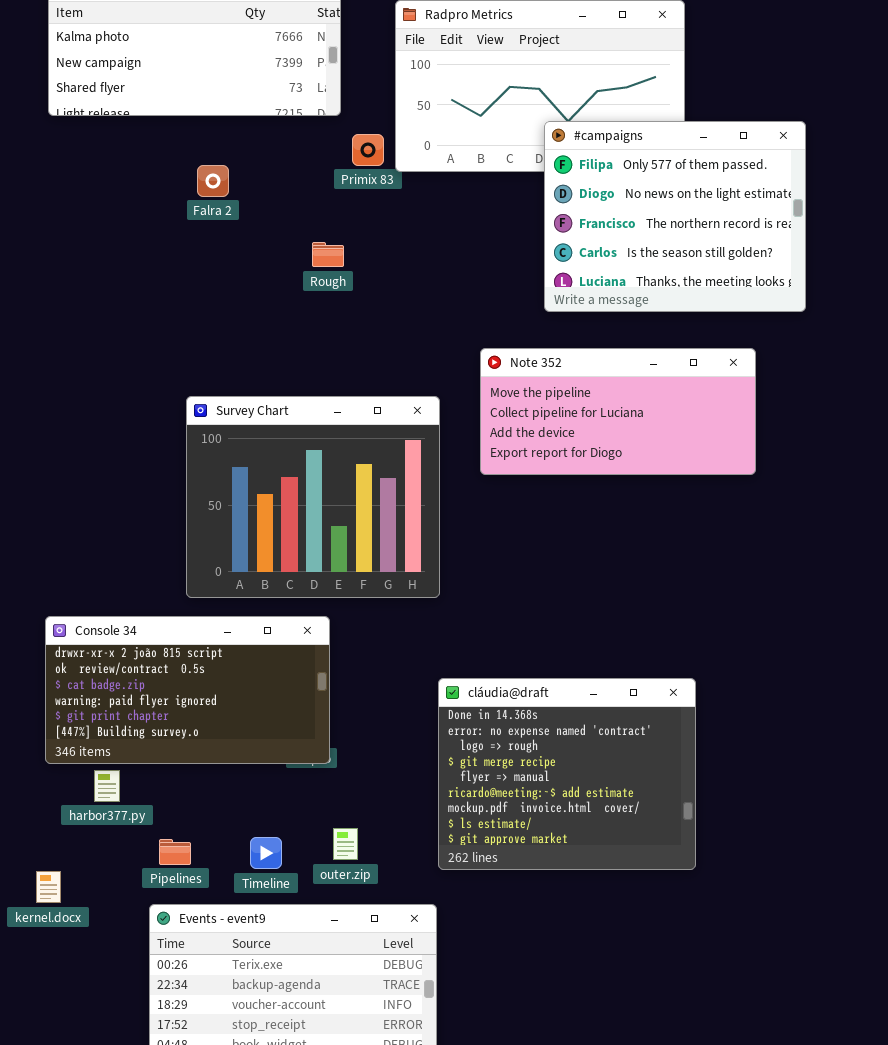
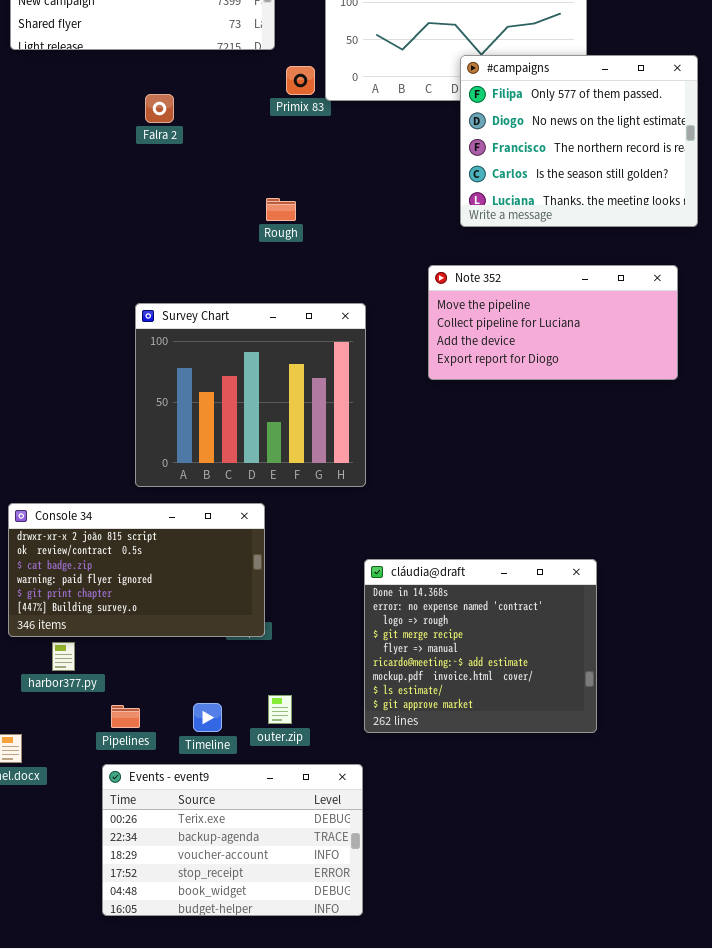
Rough: [312,242,344,267] -> [266,198,296,221], moved
Note 352: [480,348,756,475] -> [428,265,678,380], moved

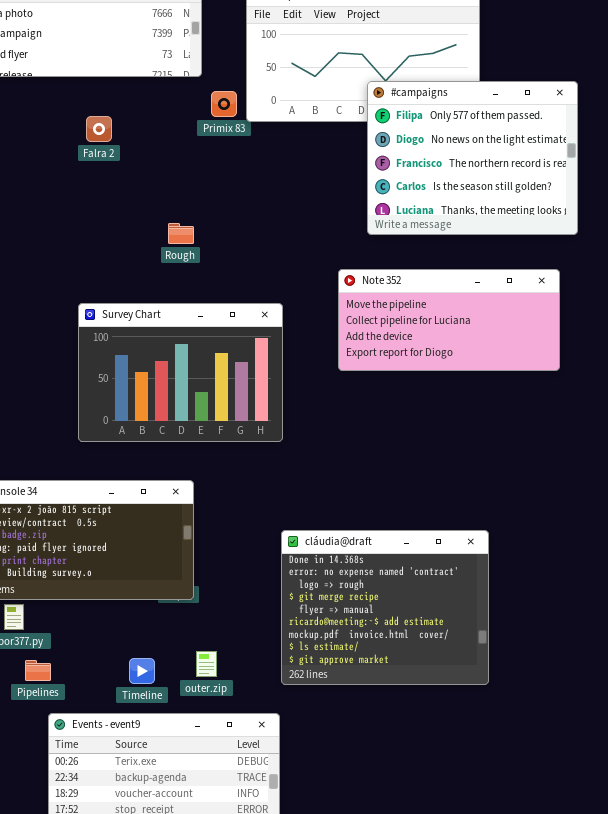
Rough: [266,198,296,221] -> [168,223,194,244], moved
Survey Chart: [135,303,366,487] -> [78,303,283,442], resized
Pipelines: [111,705,140,728] -> [25,660,51,681], moved

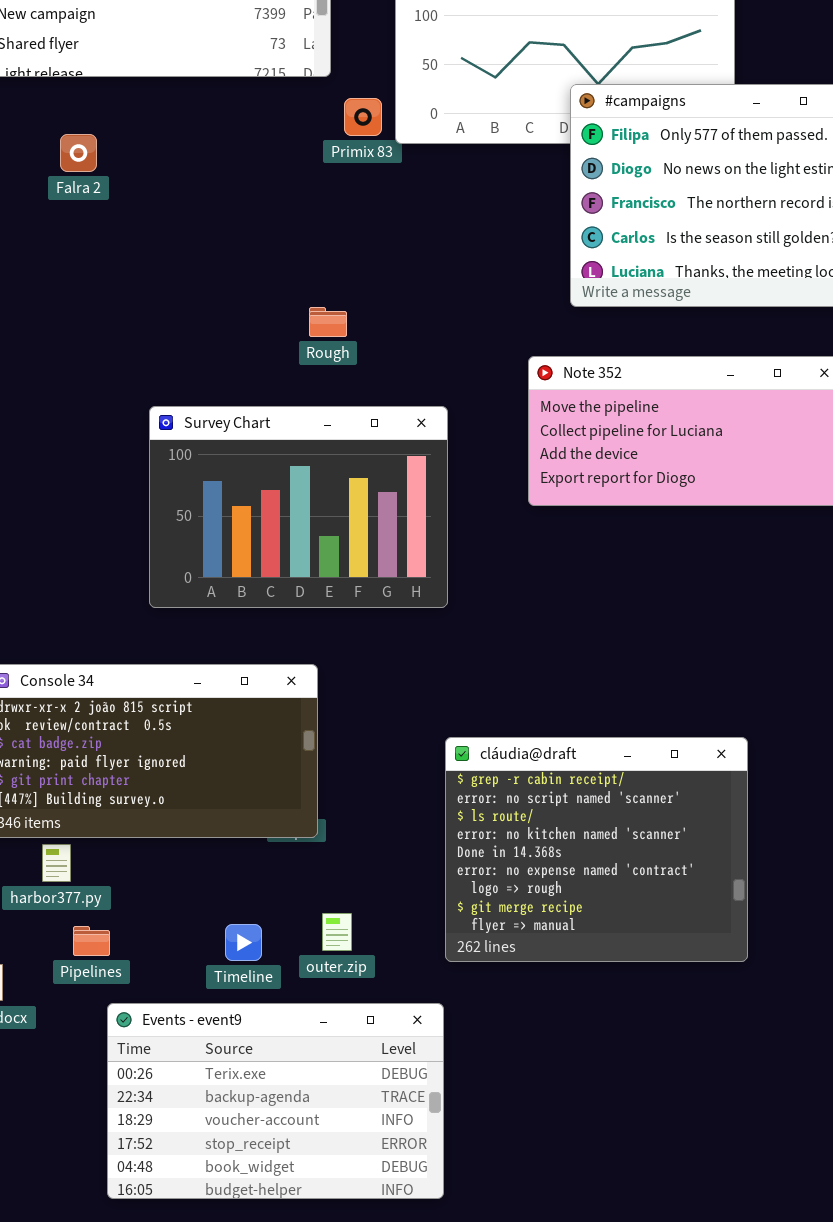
Falra 2: [86,116,112,142] -> [60,134,97,172], moved
Rough: [168,223,194,244] -> [309,307,347,337], moved
cláudia@draft: [281,530,489,685] -> [445,737,748,962], scrolled up 4 rows

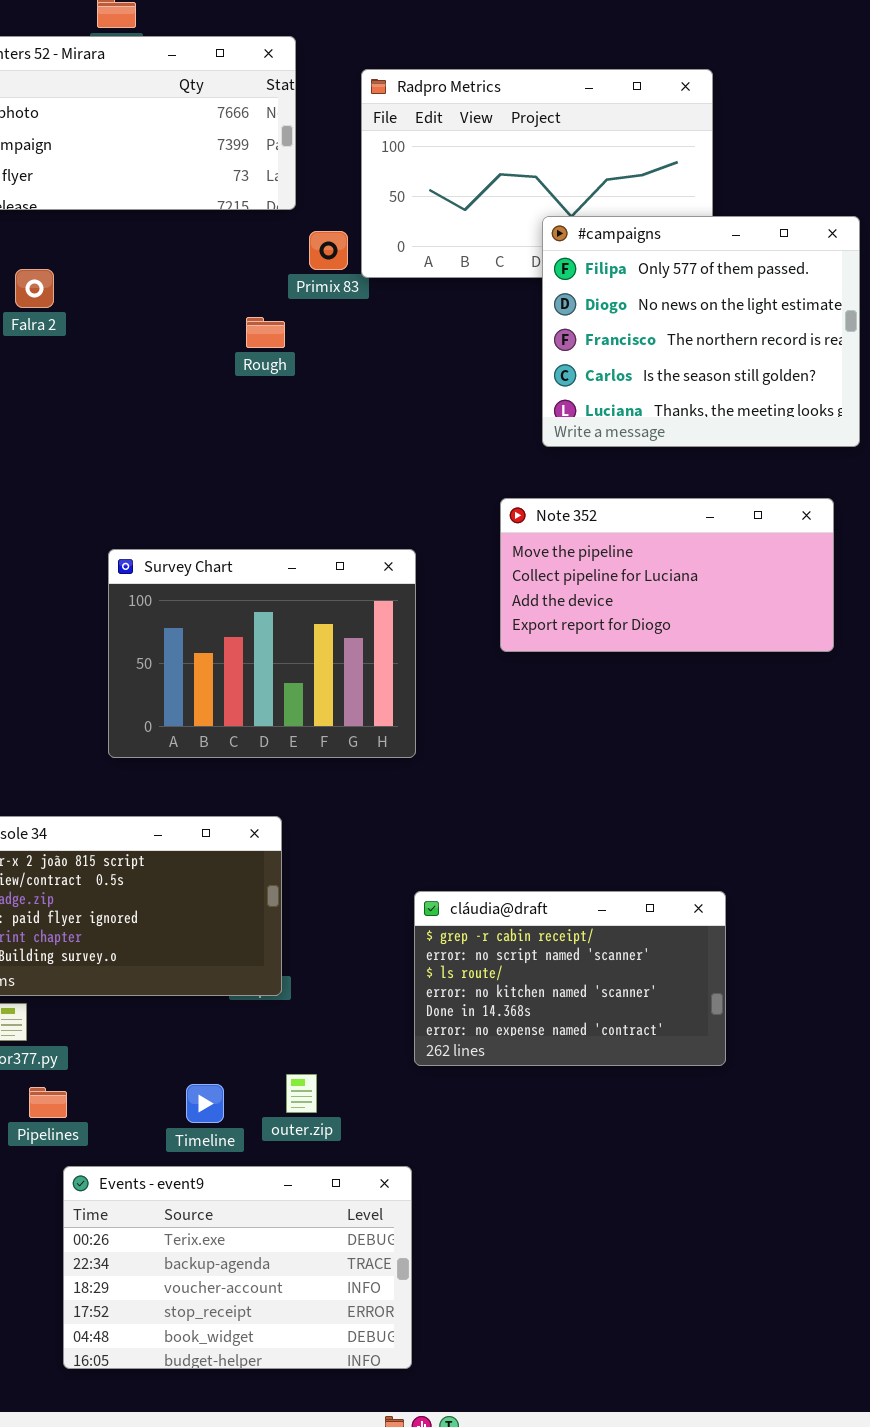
Rough: [309,307,347,337] -> [246,317,285,348], moved
cláudia@draft: [445,737,748,962] -> [414,891,726,1066], resized

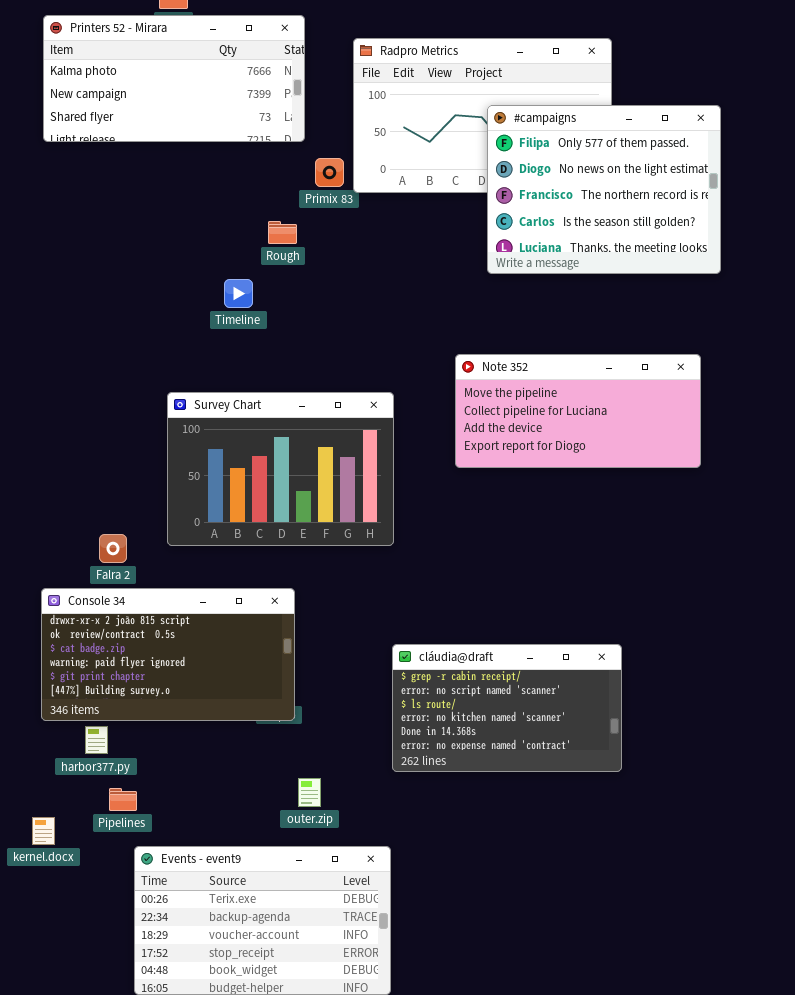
#campaigns: [542,216,860,447] -> [487,105,721,274], moved
Falra 2: [15,269,54,308] -> [99,534,127,563], moved
Timeline: [186,1084,224,1123] -> [224,279,253,308], moved

